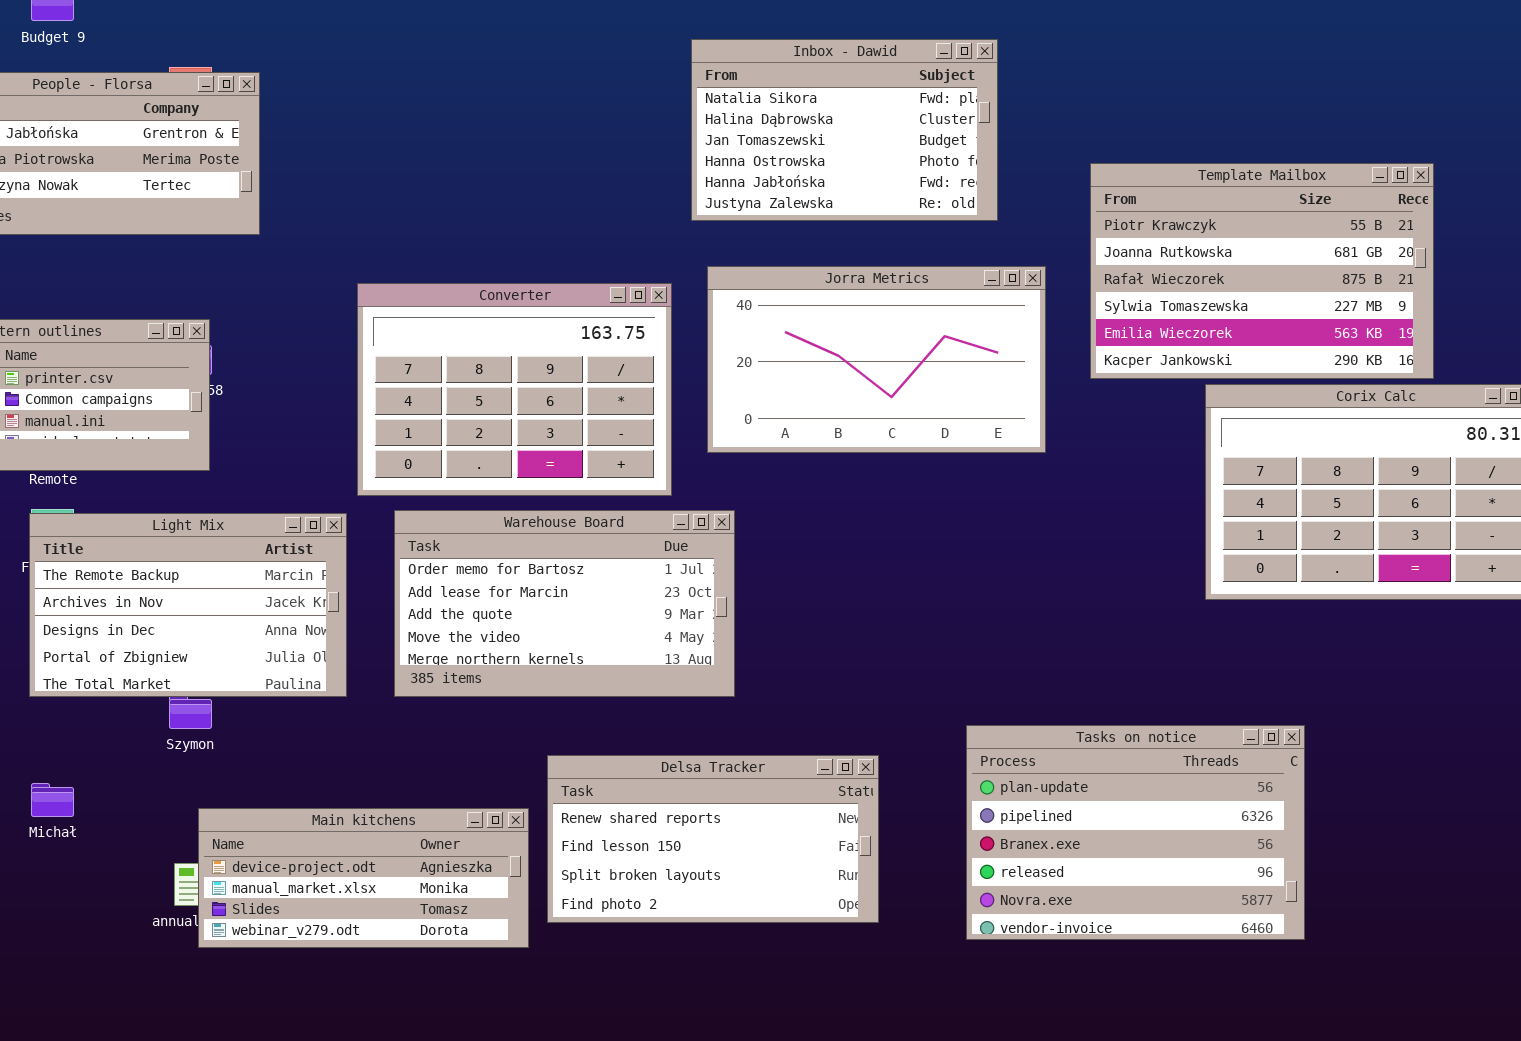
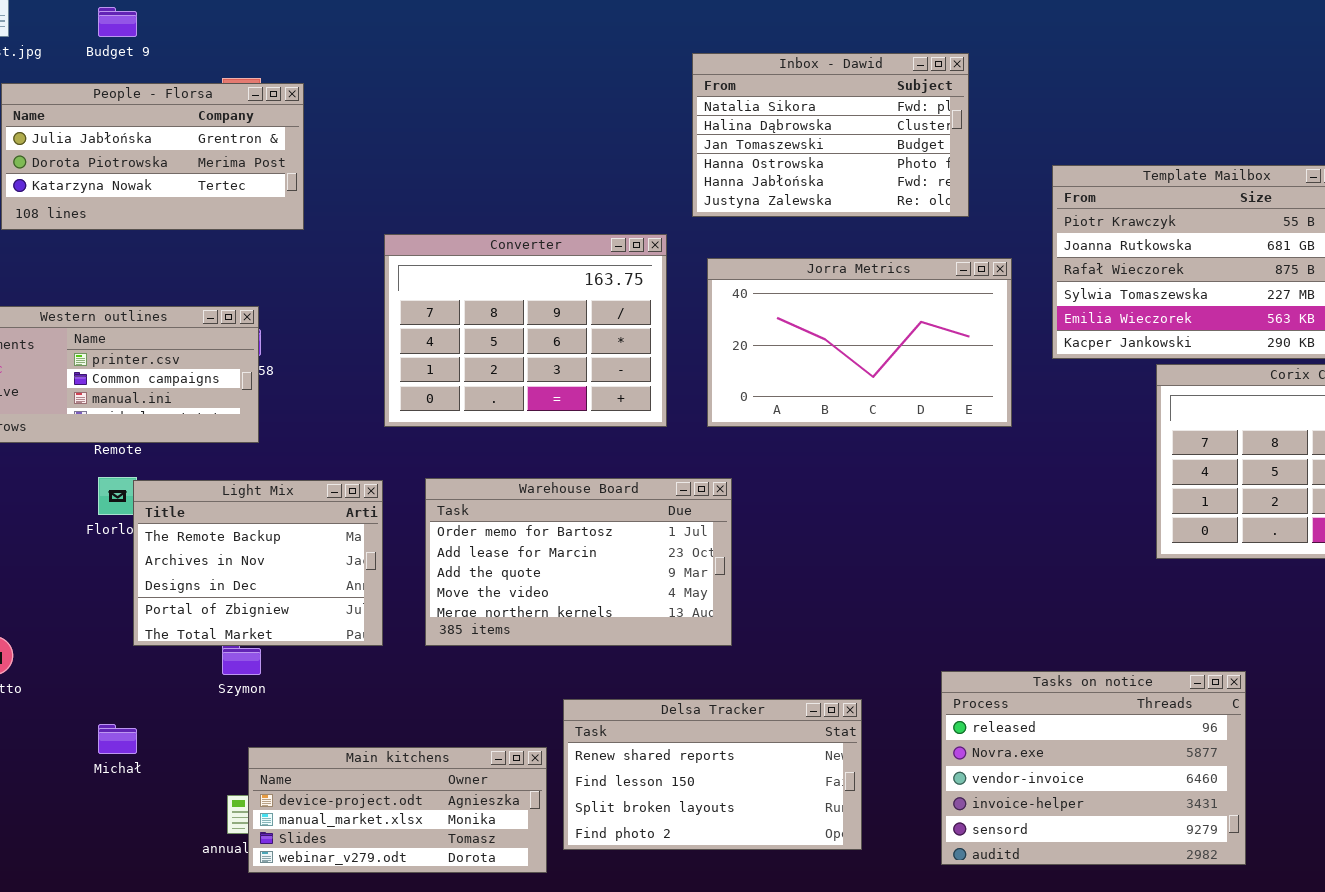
Converter: [357,283,672,496] -> [384,234,667,427], moved
Light Mix: [29,513,347,697] -> [133,480,383,646], resized
Tasks on notice: [966,725,1305,940] -> [941,671,1246,865], scrolled down 3 rows

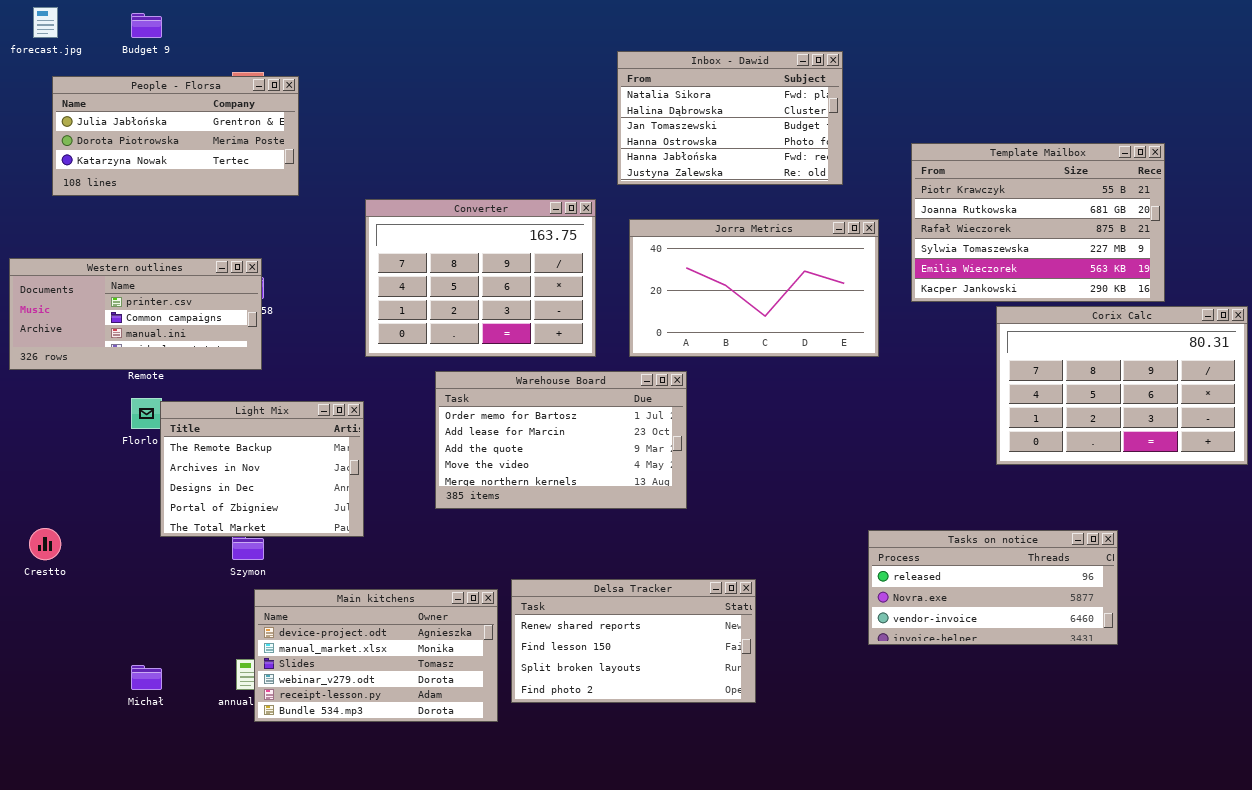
Warehouse Board: [425,478,732,646] -> [435,371,687,509], moved
Tasks on notice: [941,671,1246,865] -> [868,530,1118,645], moved, resized
Michał: [98,724,137,754] -> [131,665,162,690], moved
Main kitchens: [248,747,547,873] -> [254,589,498,722], resized

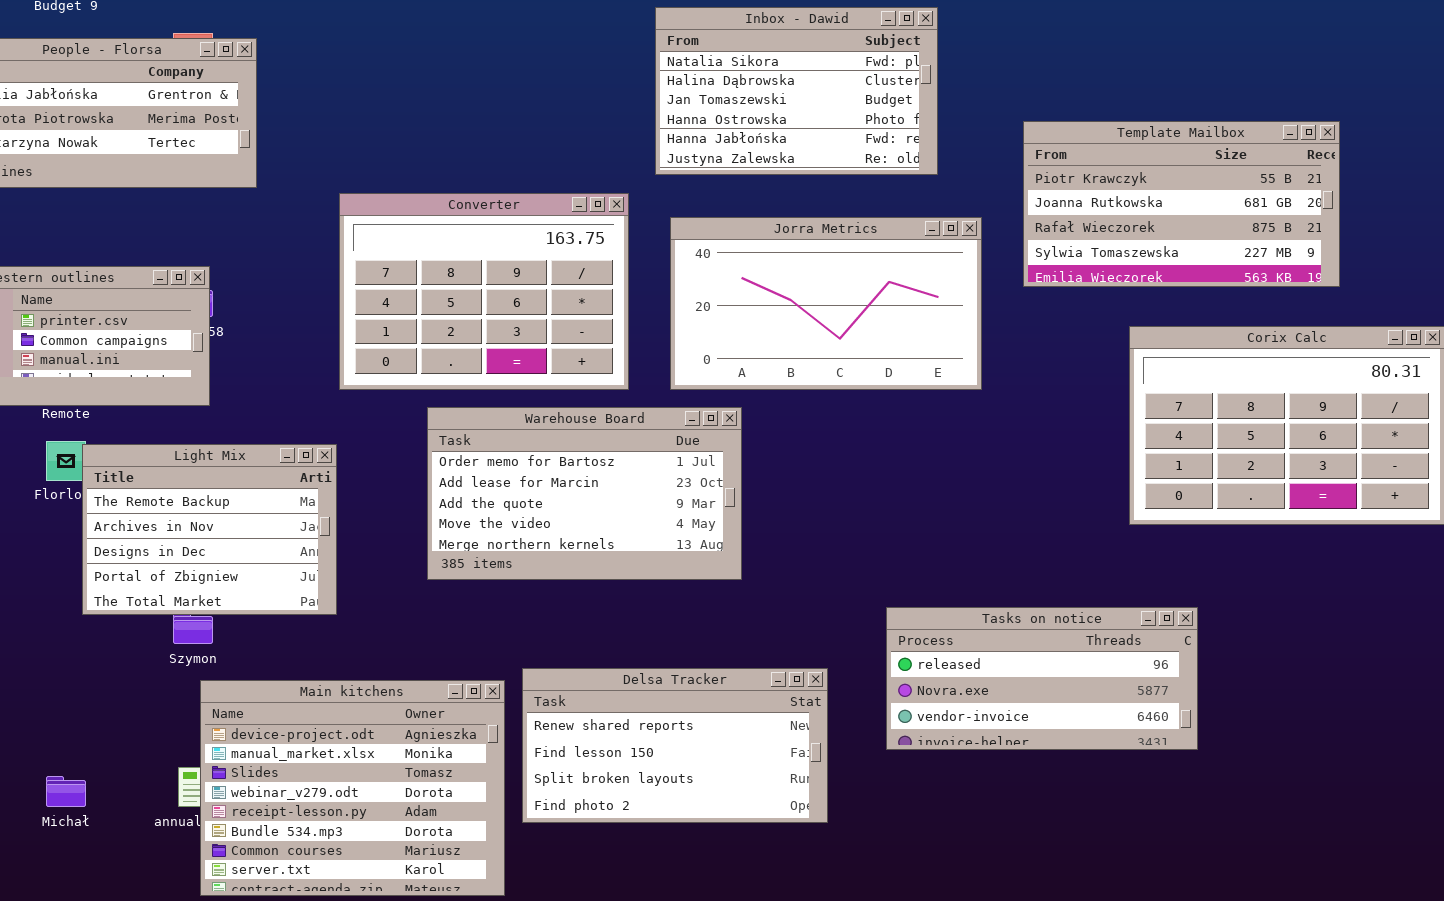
Template Mailbox: [911,143,1165,302] -> [1023,121,1340,287], resized
Tasks on notice: [868,530,1118,645] -> [886,607,1198,750], moved
Main kitchens: [254,589,498,722] -> [200,680,505,896], resized

